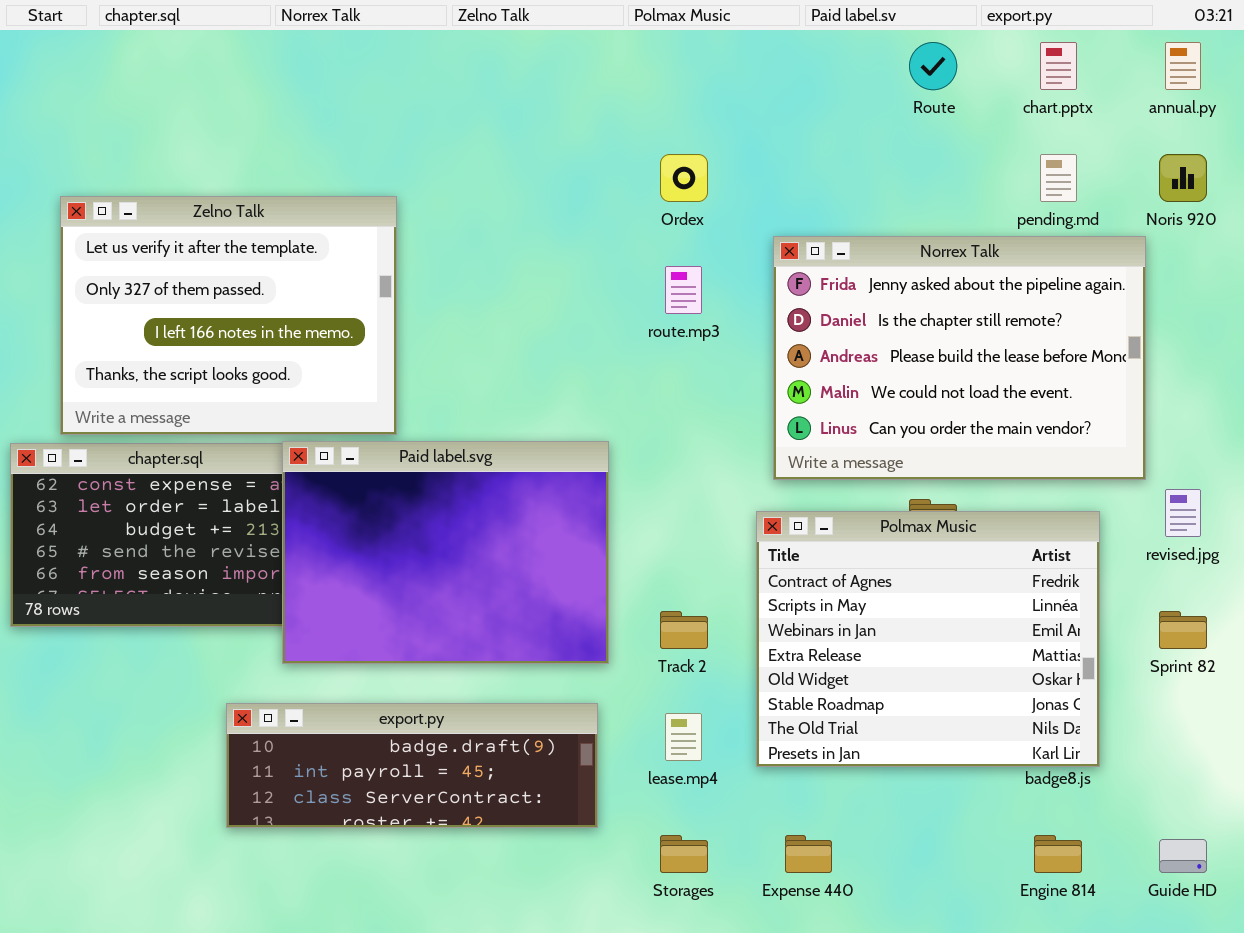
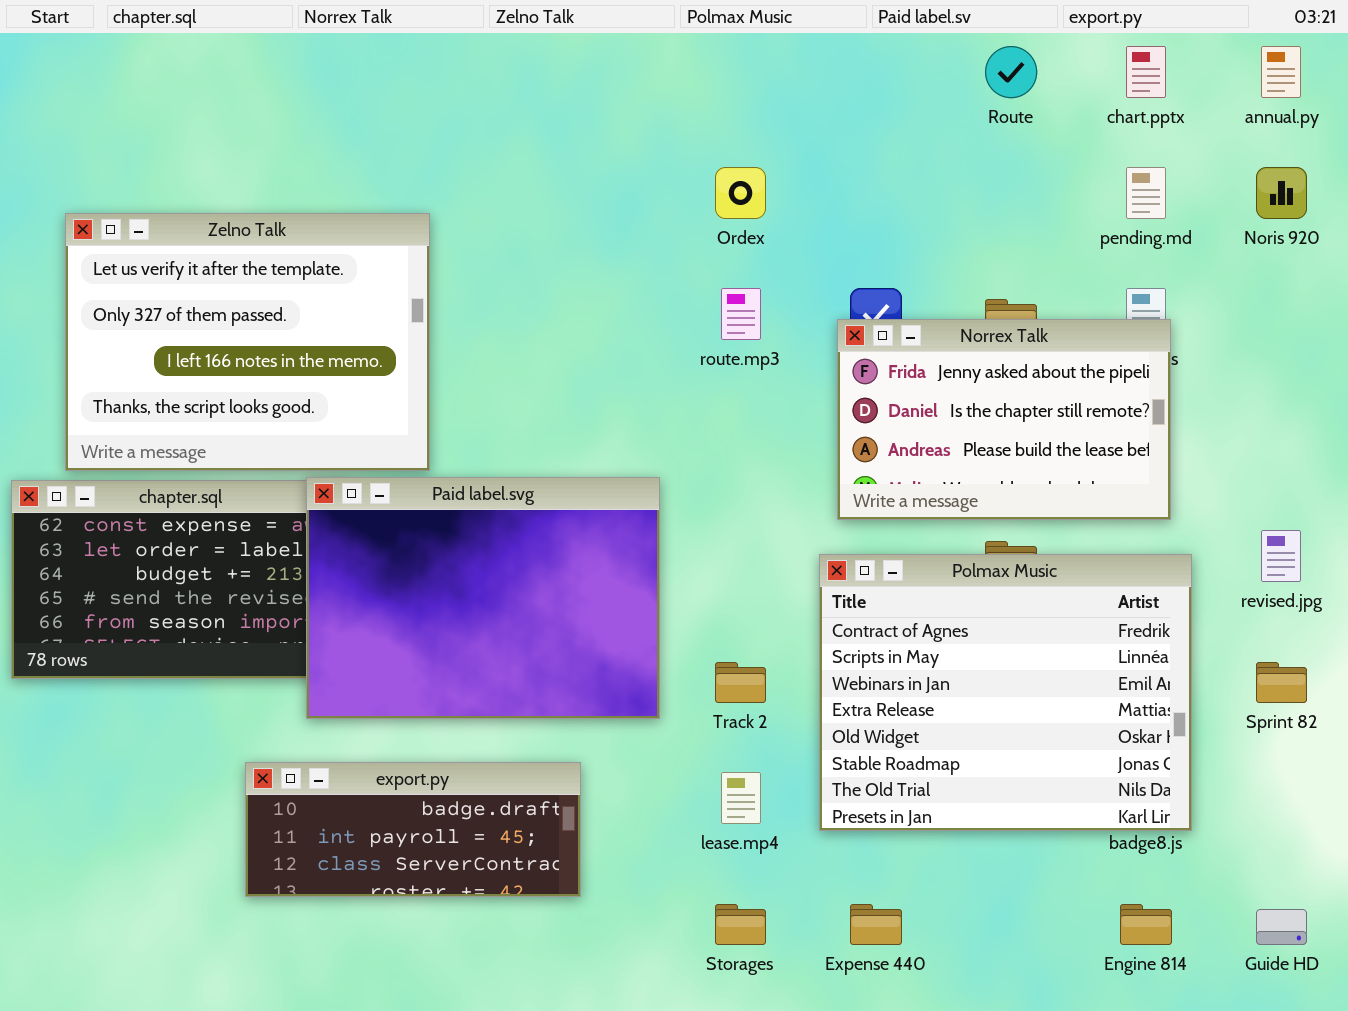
Norrex Talk: [773,236,1146,480] -> [837,319,1171,520], resized
export.py: [226,703,598,828] -> [245,762,581,897], resized

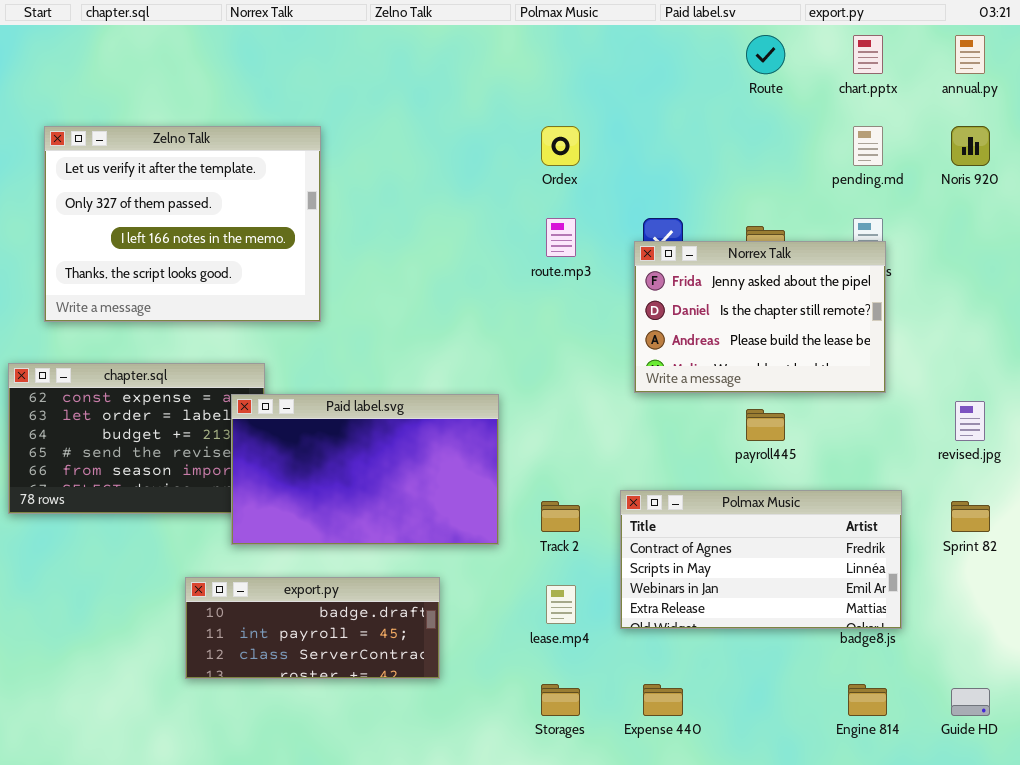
Zelno Talk: [65,213,430,471] -> [44,126,321,322], moved
Paid label.svg: [306,477,660,719] -> [231,394,499,545], resized
Polmax Music: [819,554,1192,831] -> [620,490,902,629], resized

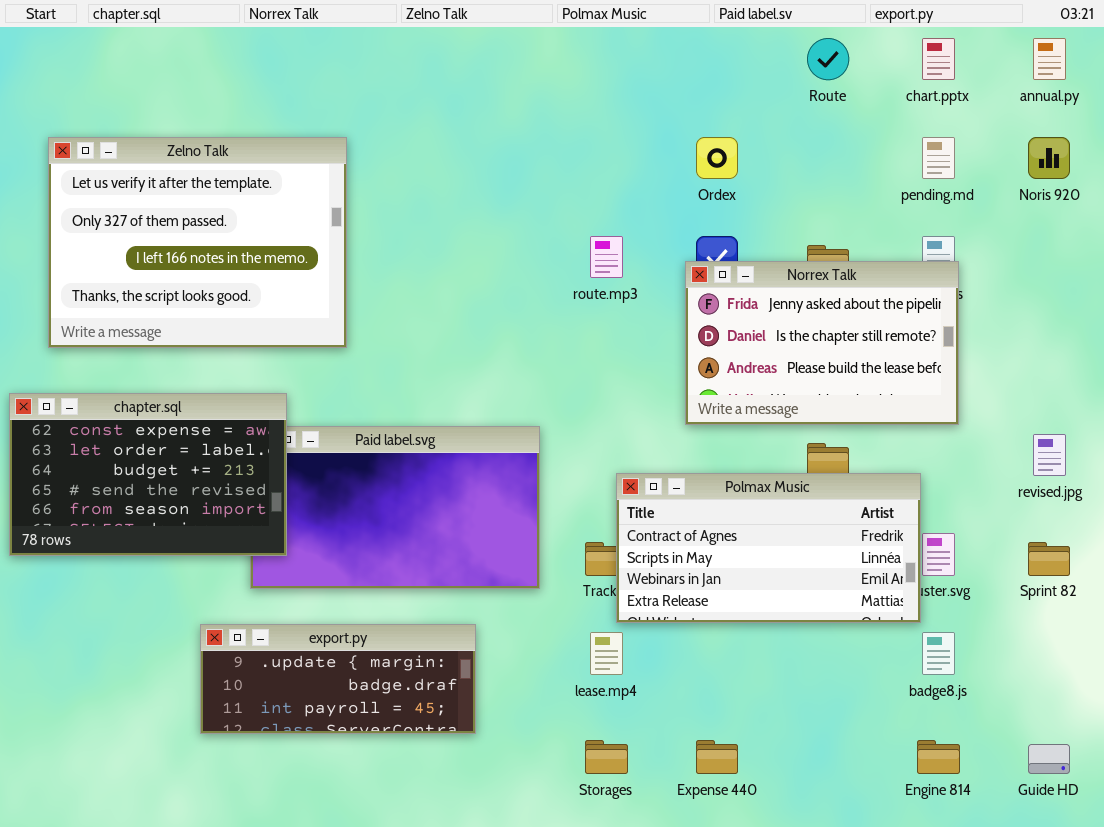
Ordex: [541,126,580,166] -> [696,137,738,179], moved
chapter.sql: [8,363,265,514] -> [9,393,287,556], raised
Polmax Music: [620,490,902,629] -> [616,473,921,623], moved
export.py: [185,577,440,679] -> [200,624,476,734], scrolled up 1 row

